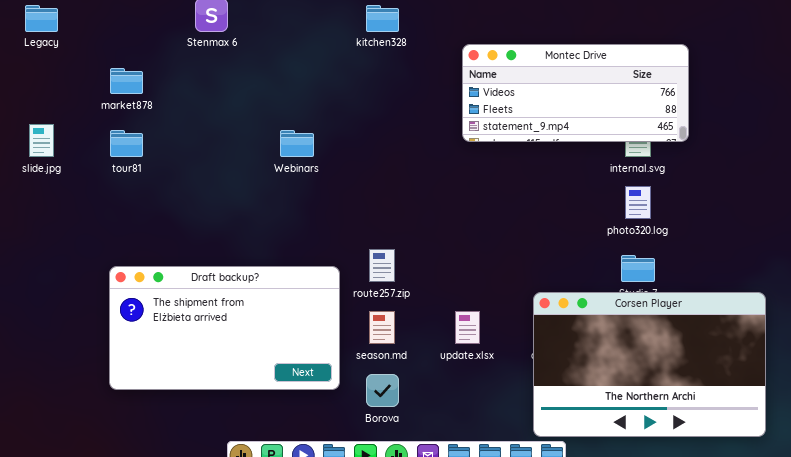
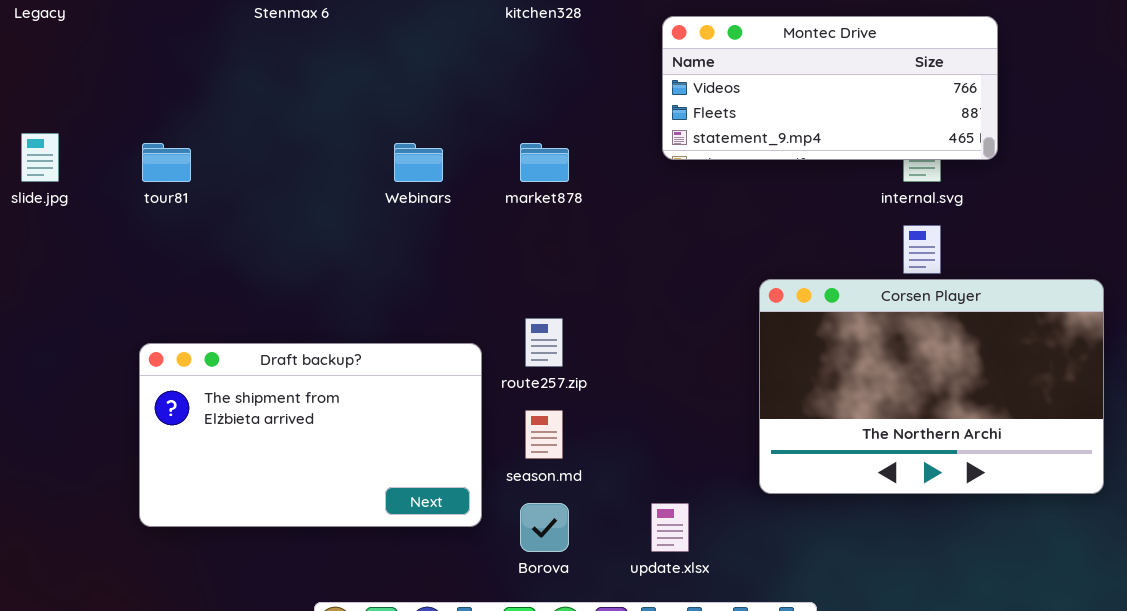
market878: [110,68,143,94] -> [520,143,569,182], moved
Corsen Player: [533,292,766,437] -> [759,279,1104,494], moved
update.xlsx: [455,311,480,344] -> [651,503,689,552], moved

